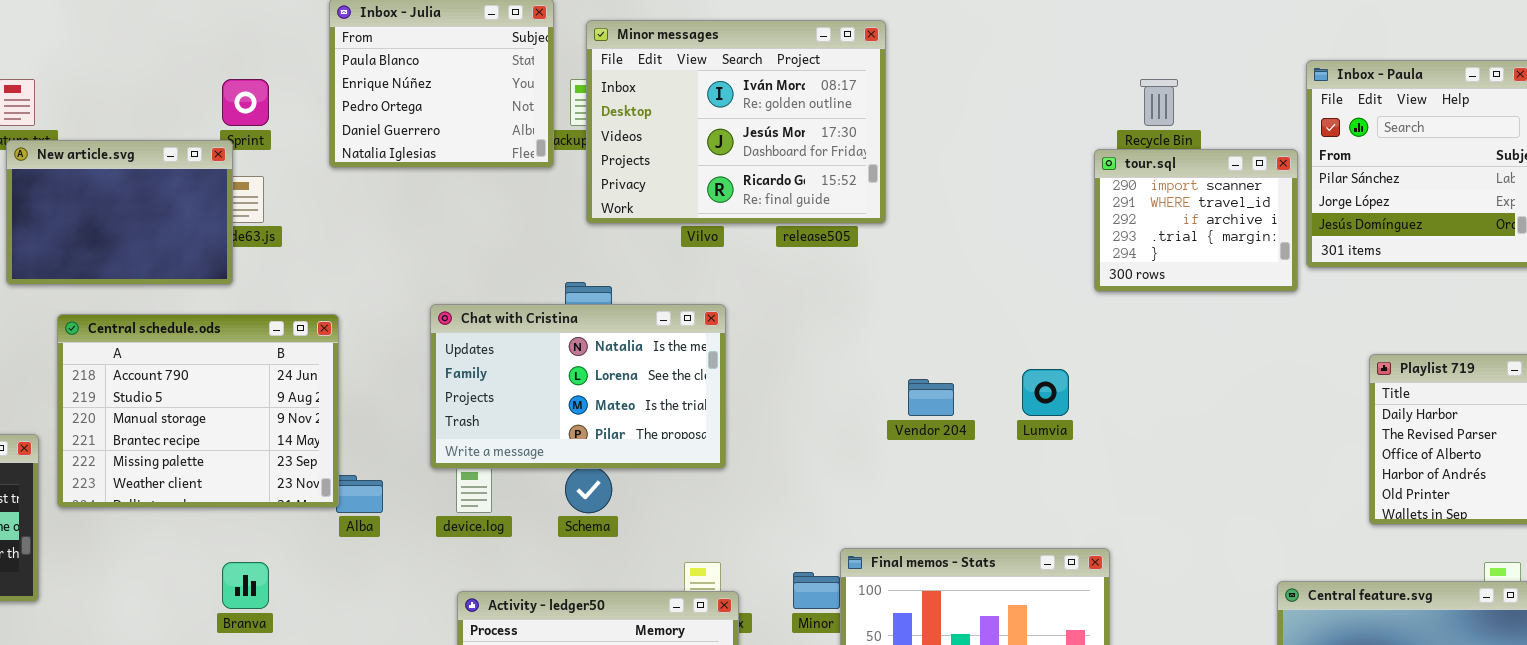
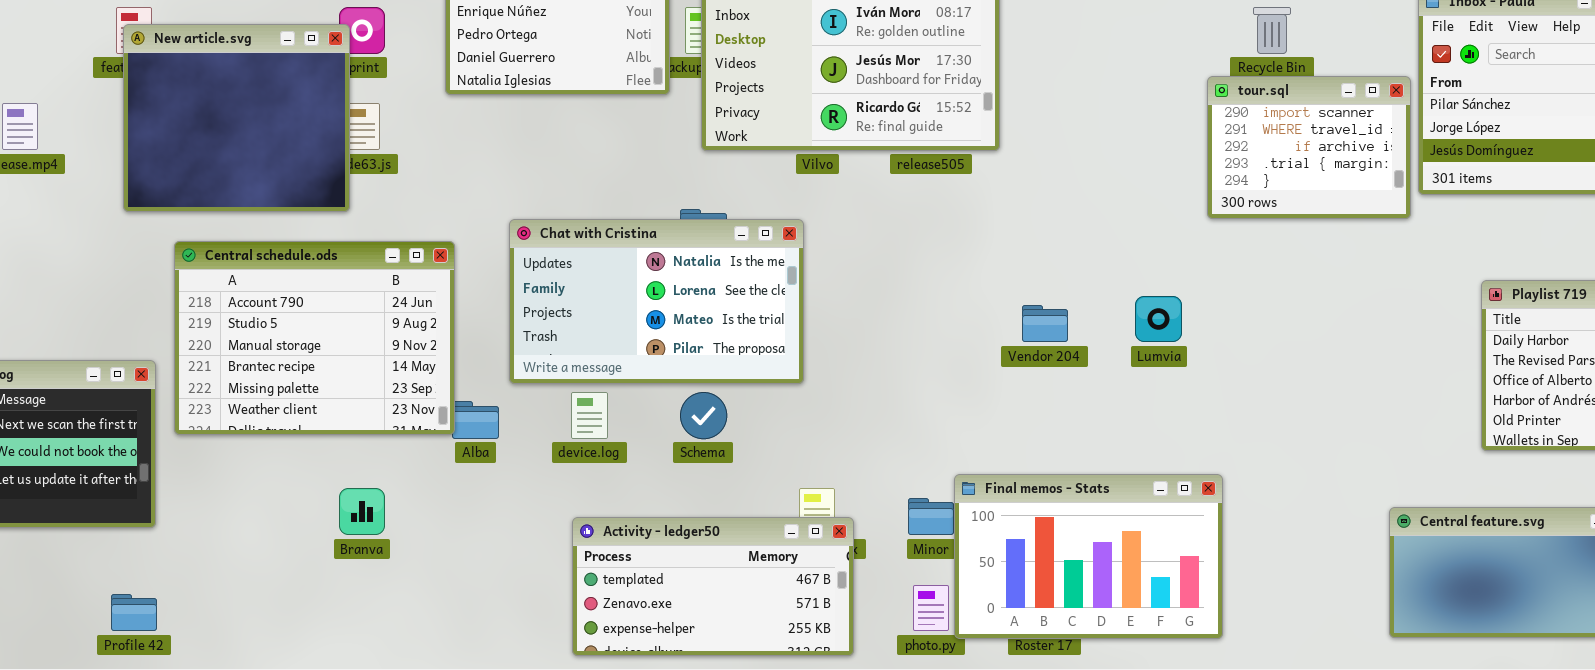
New article.svg: [6,140,233,285] -> [123,24,350,212], resized
Chat with Cristina: [430,304,726,469] -> [509,219,804,384], moved

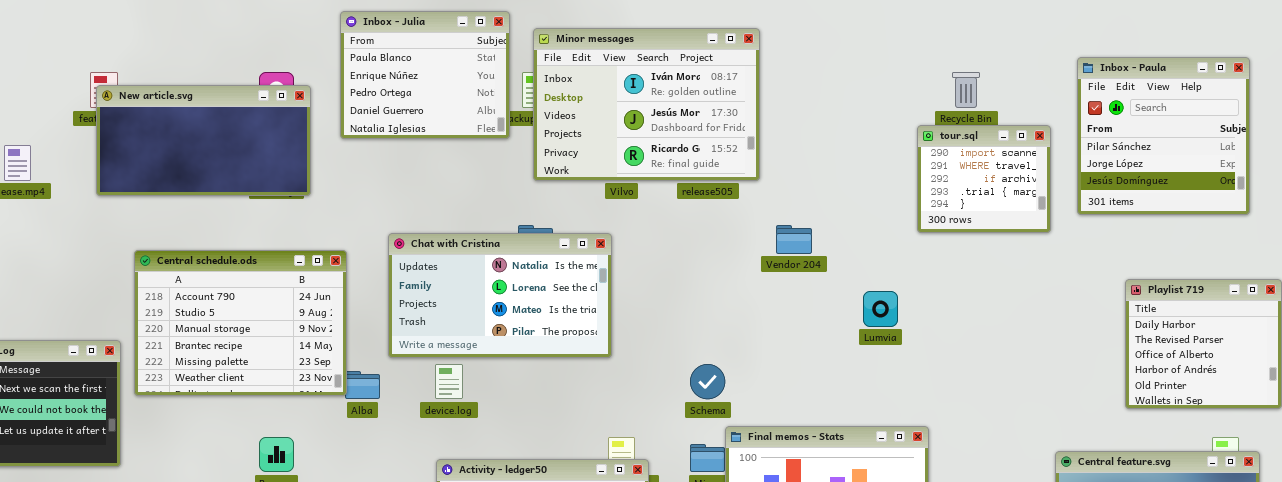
New article.svg: [123,24,350,212] -> [96,85,311,196], resized
tour.sql: [1207,76,1411,219] -> [917,125,1051,233], resized
Vendor 204: [1022,305,1068,342] -> [776,225,812,254], moved
Schema: [680,392,727,439] -> [690,364,725,399], moved

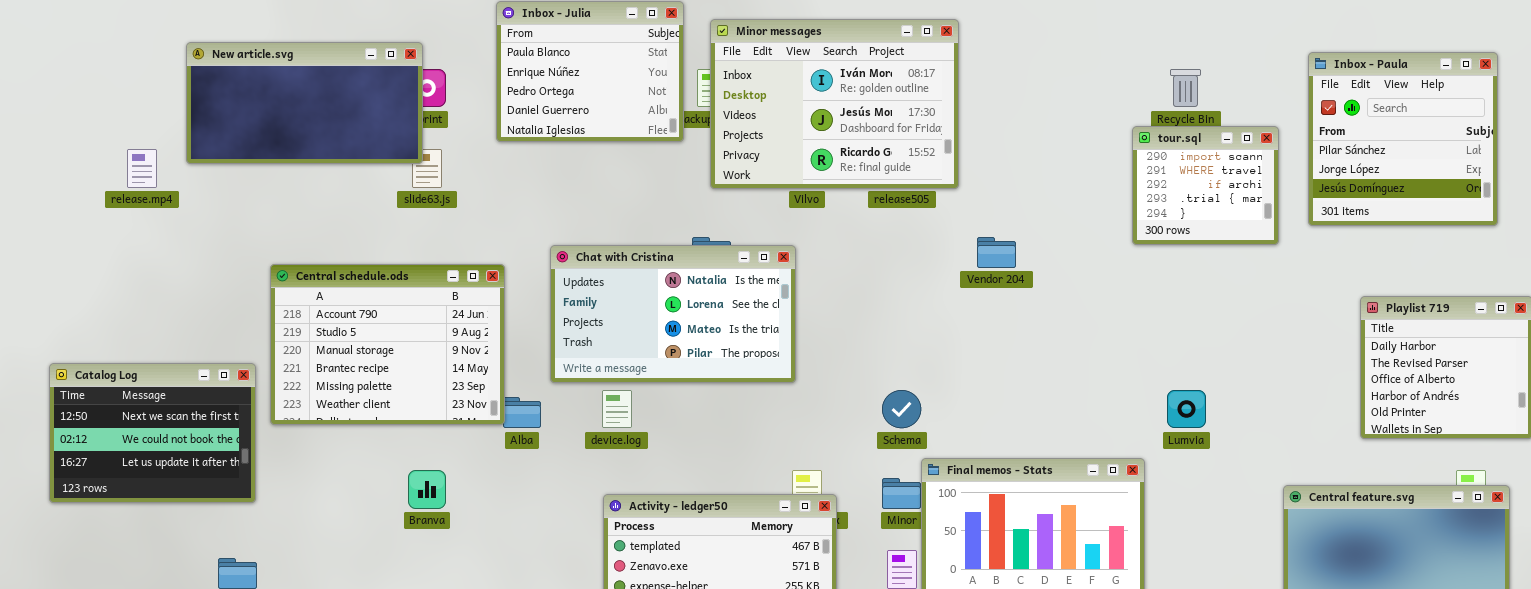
New article.svg: [96,85,311,196] -> [186,42,423,164], moved
Lumvia: [863,291,898,327] -> [1167,390,1206,428], moved

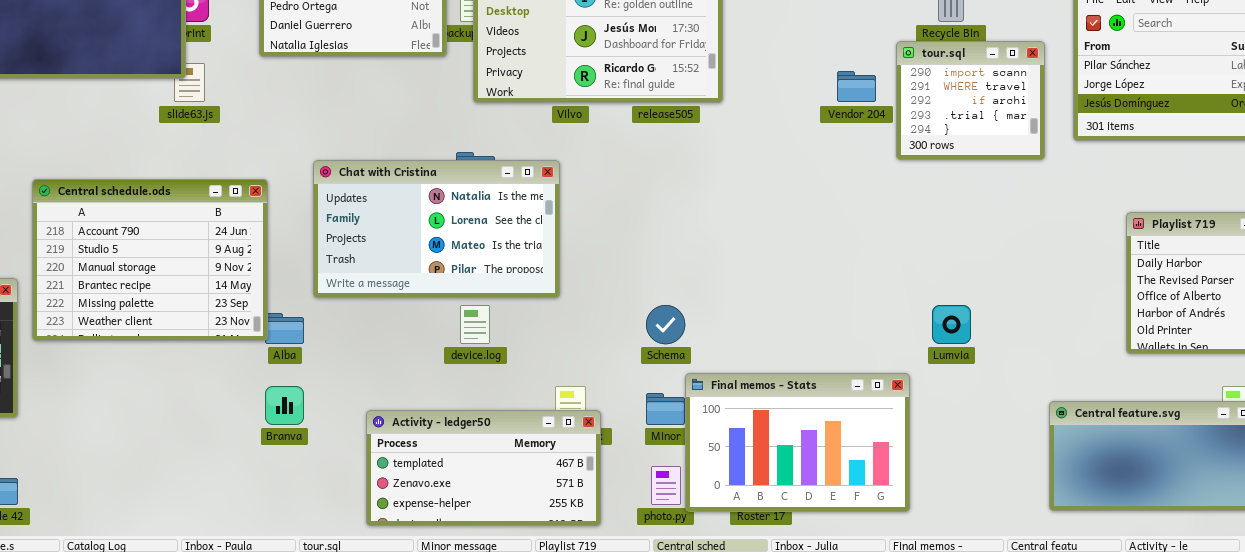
Vendor 204: [977,237,1016,268] -> [837,71,876,102], moved
device.log: [602,390,632,428] -> [460,305,490,344], moved
Branva: [408,470,446,509] -> [265,386,304,425], moved

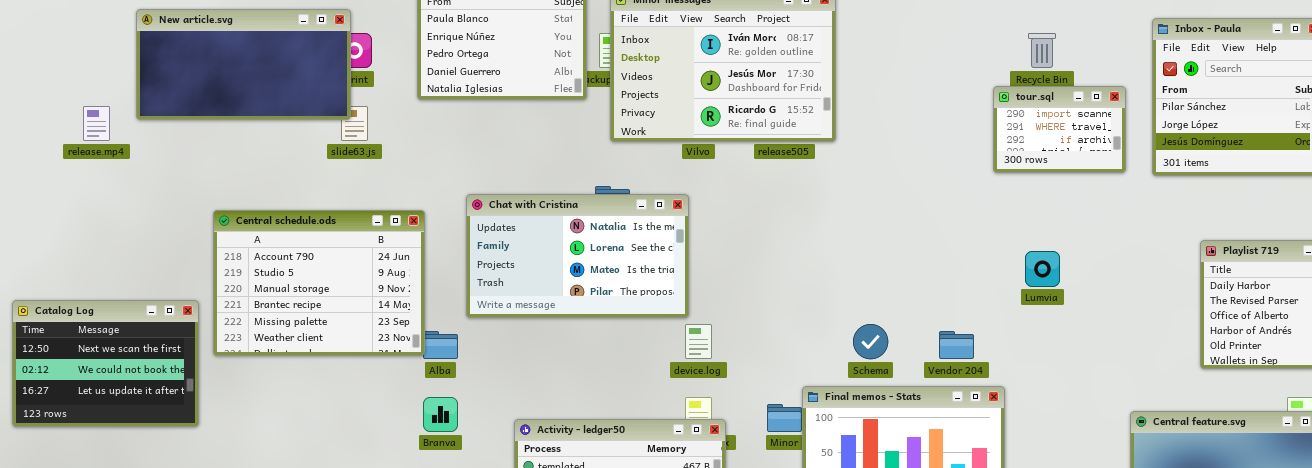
tour.sql: [896,41,1045,160] -> [993,86,1126,173], resized
Vendor 204: [837,71,876,102] -> [939,331,974,359], moved
device.log: [460,305,490,344] -> [685,324,712,359], moved
Schema: [646,305,685,344] -> [853,324,888,359], moved
Lumvia: [932,305,971,344] -> [1025,251,1060,287], moved

